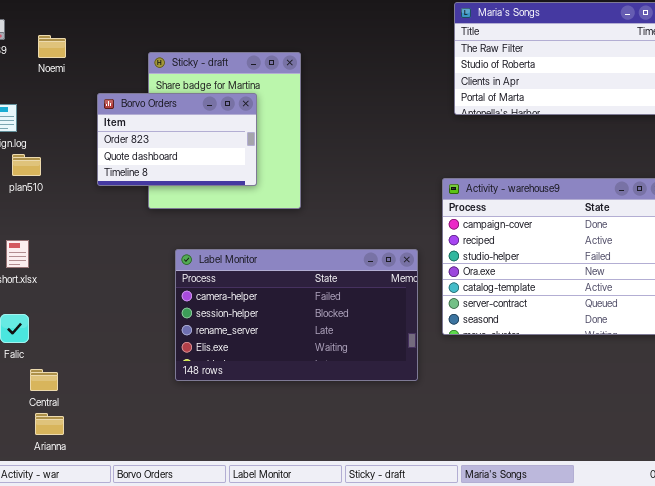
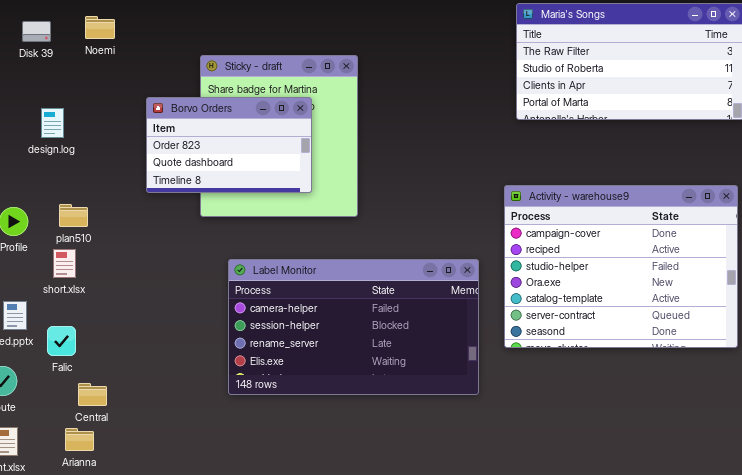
Noemi: [38,35,66,58] -> [85,16,115,39], moved
plan510: [12,154,41,176] -> [59,204,88,227], moved
Arianna: [35,413,64,435] -> [65,428,94,451], moved

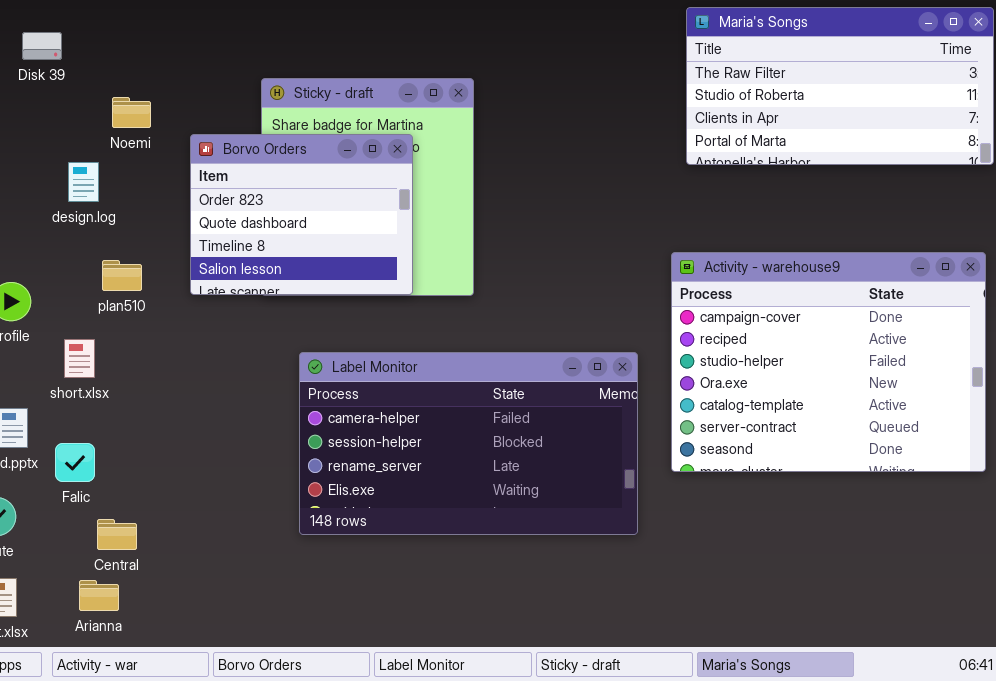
Noemi: [85,16,115,39] -> [112,97,151,128], moved
Borvo Orders: [146,97,312,193] -> [190,134,413,295], resized
design.log: [41,108,64,138] -> [68,162,99,202], moved
plan510: [59,204,88,227] -> [102,260,142,291], moved

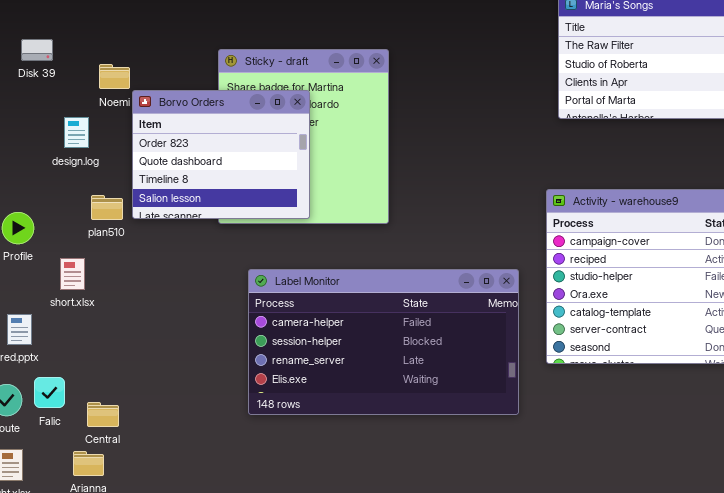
Disk 39: [22,32,62,60] -> [21,39,53,61], moved
Borvo Orders: [190,134,413,295] -> [132,90,310,219], moved
Falic: [55,443,95,482] -> [34,377,65,408], moved

